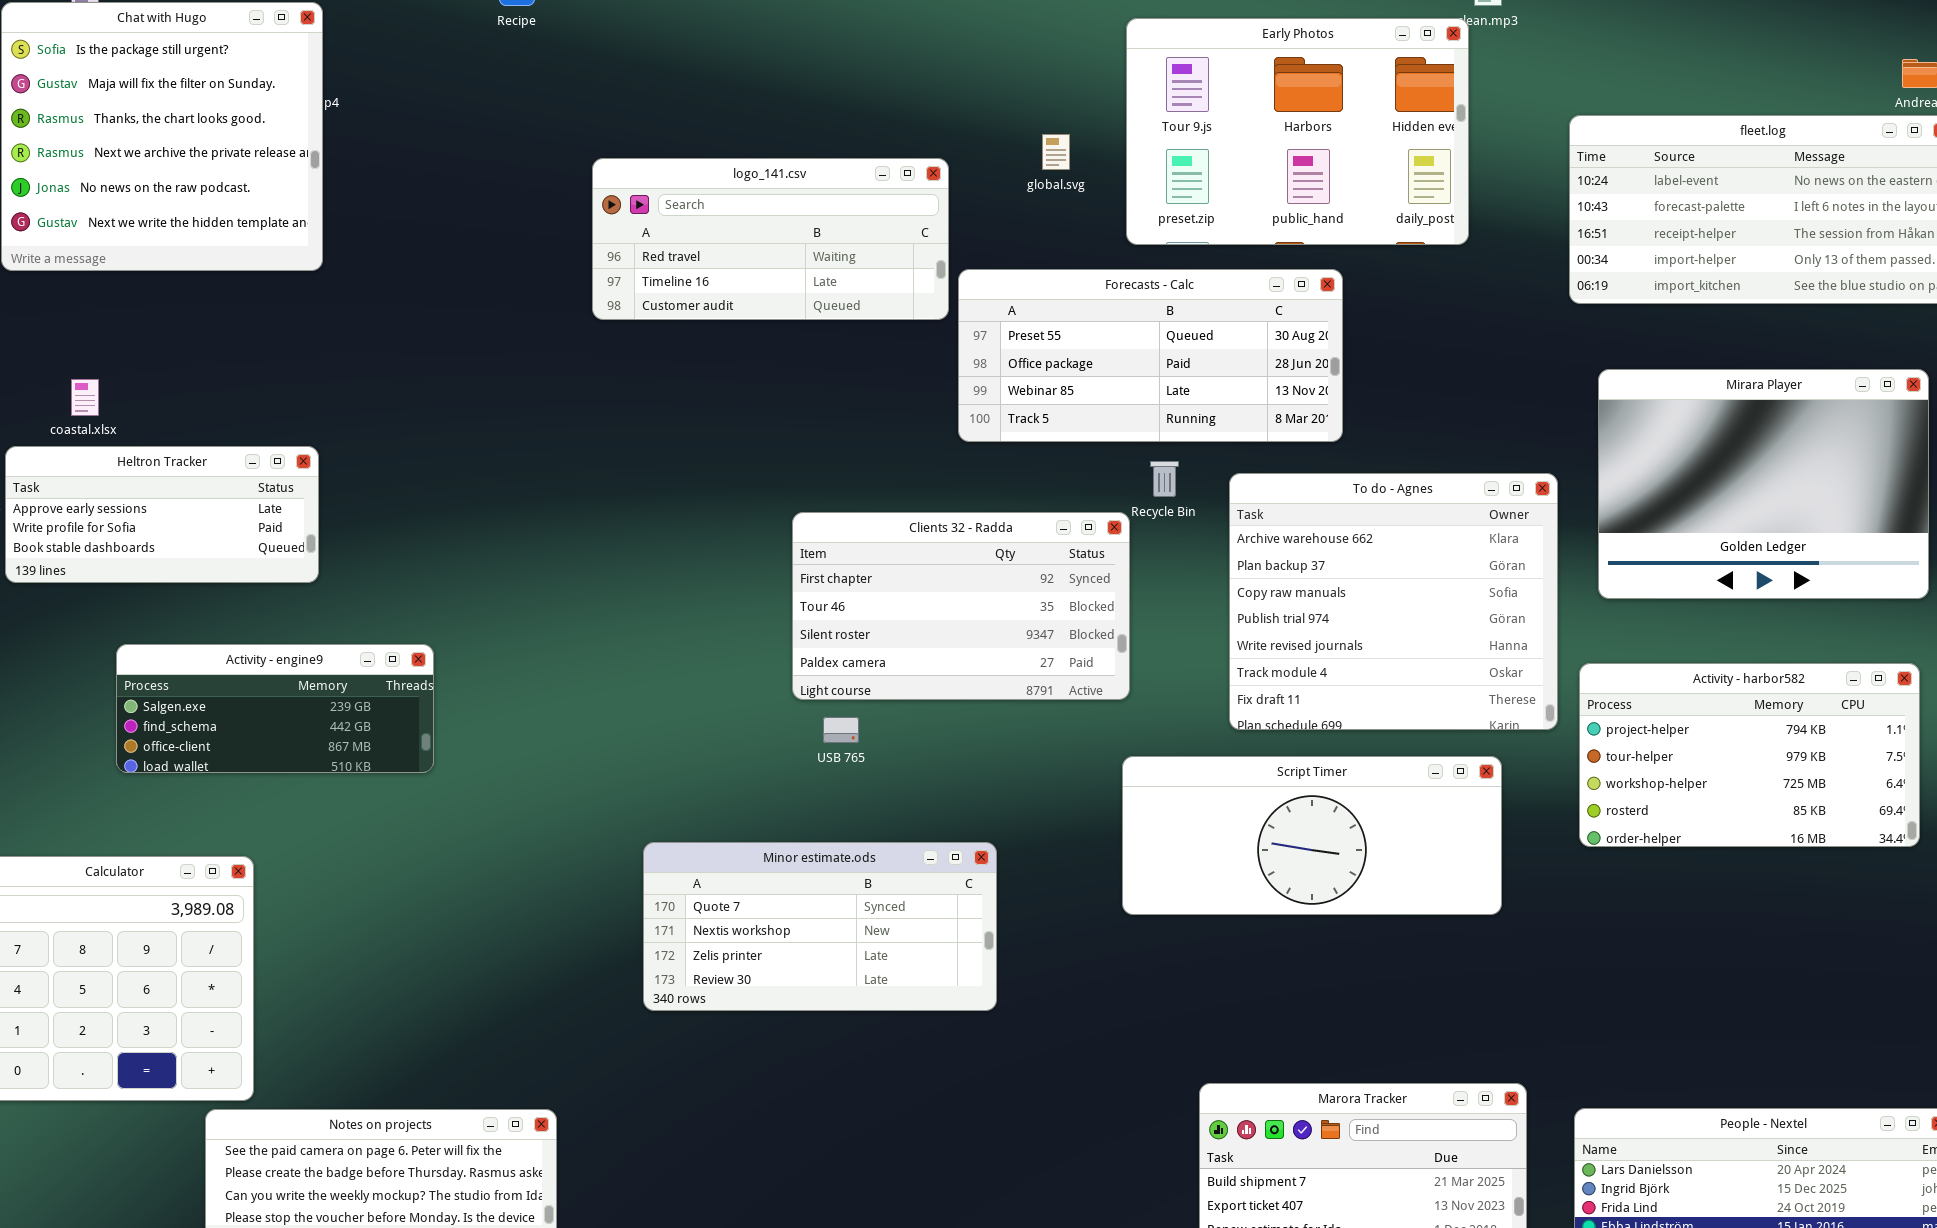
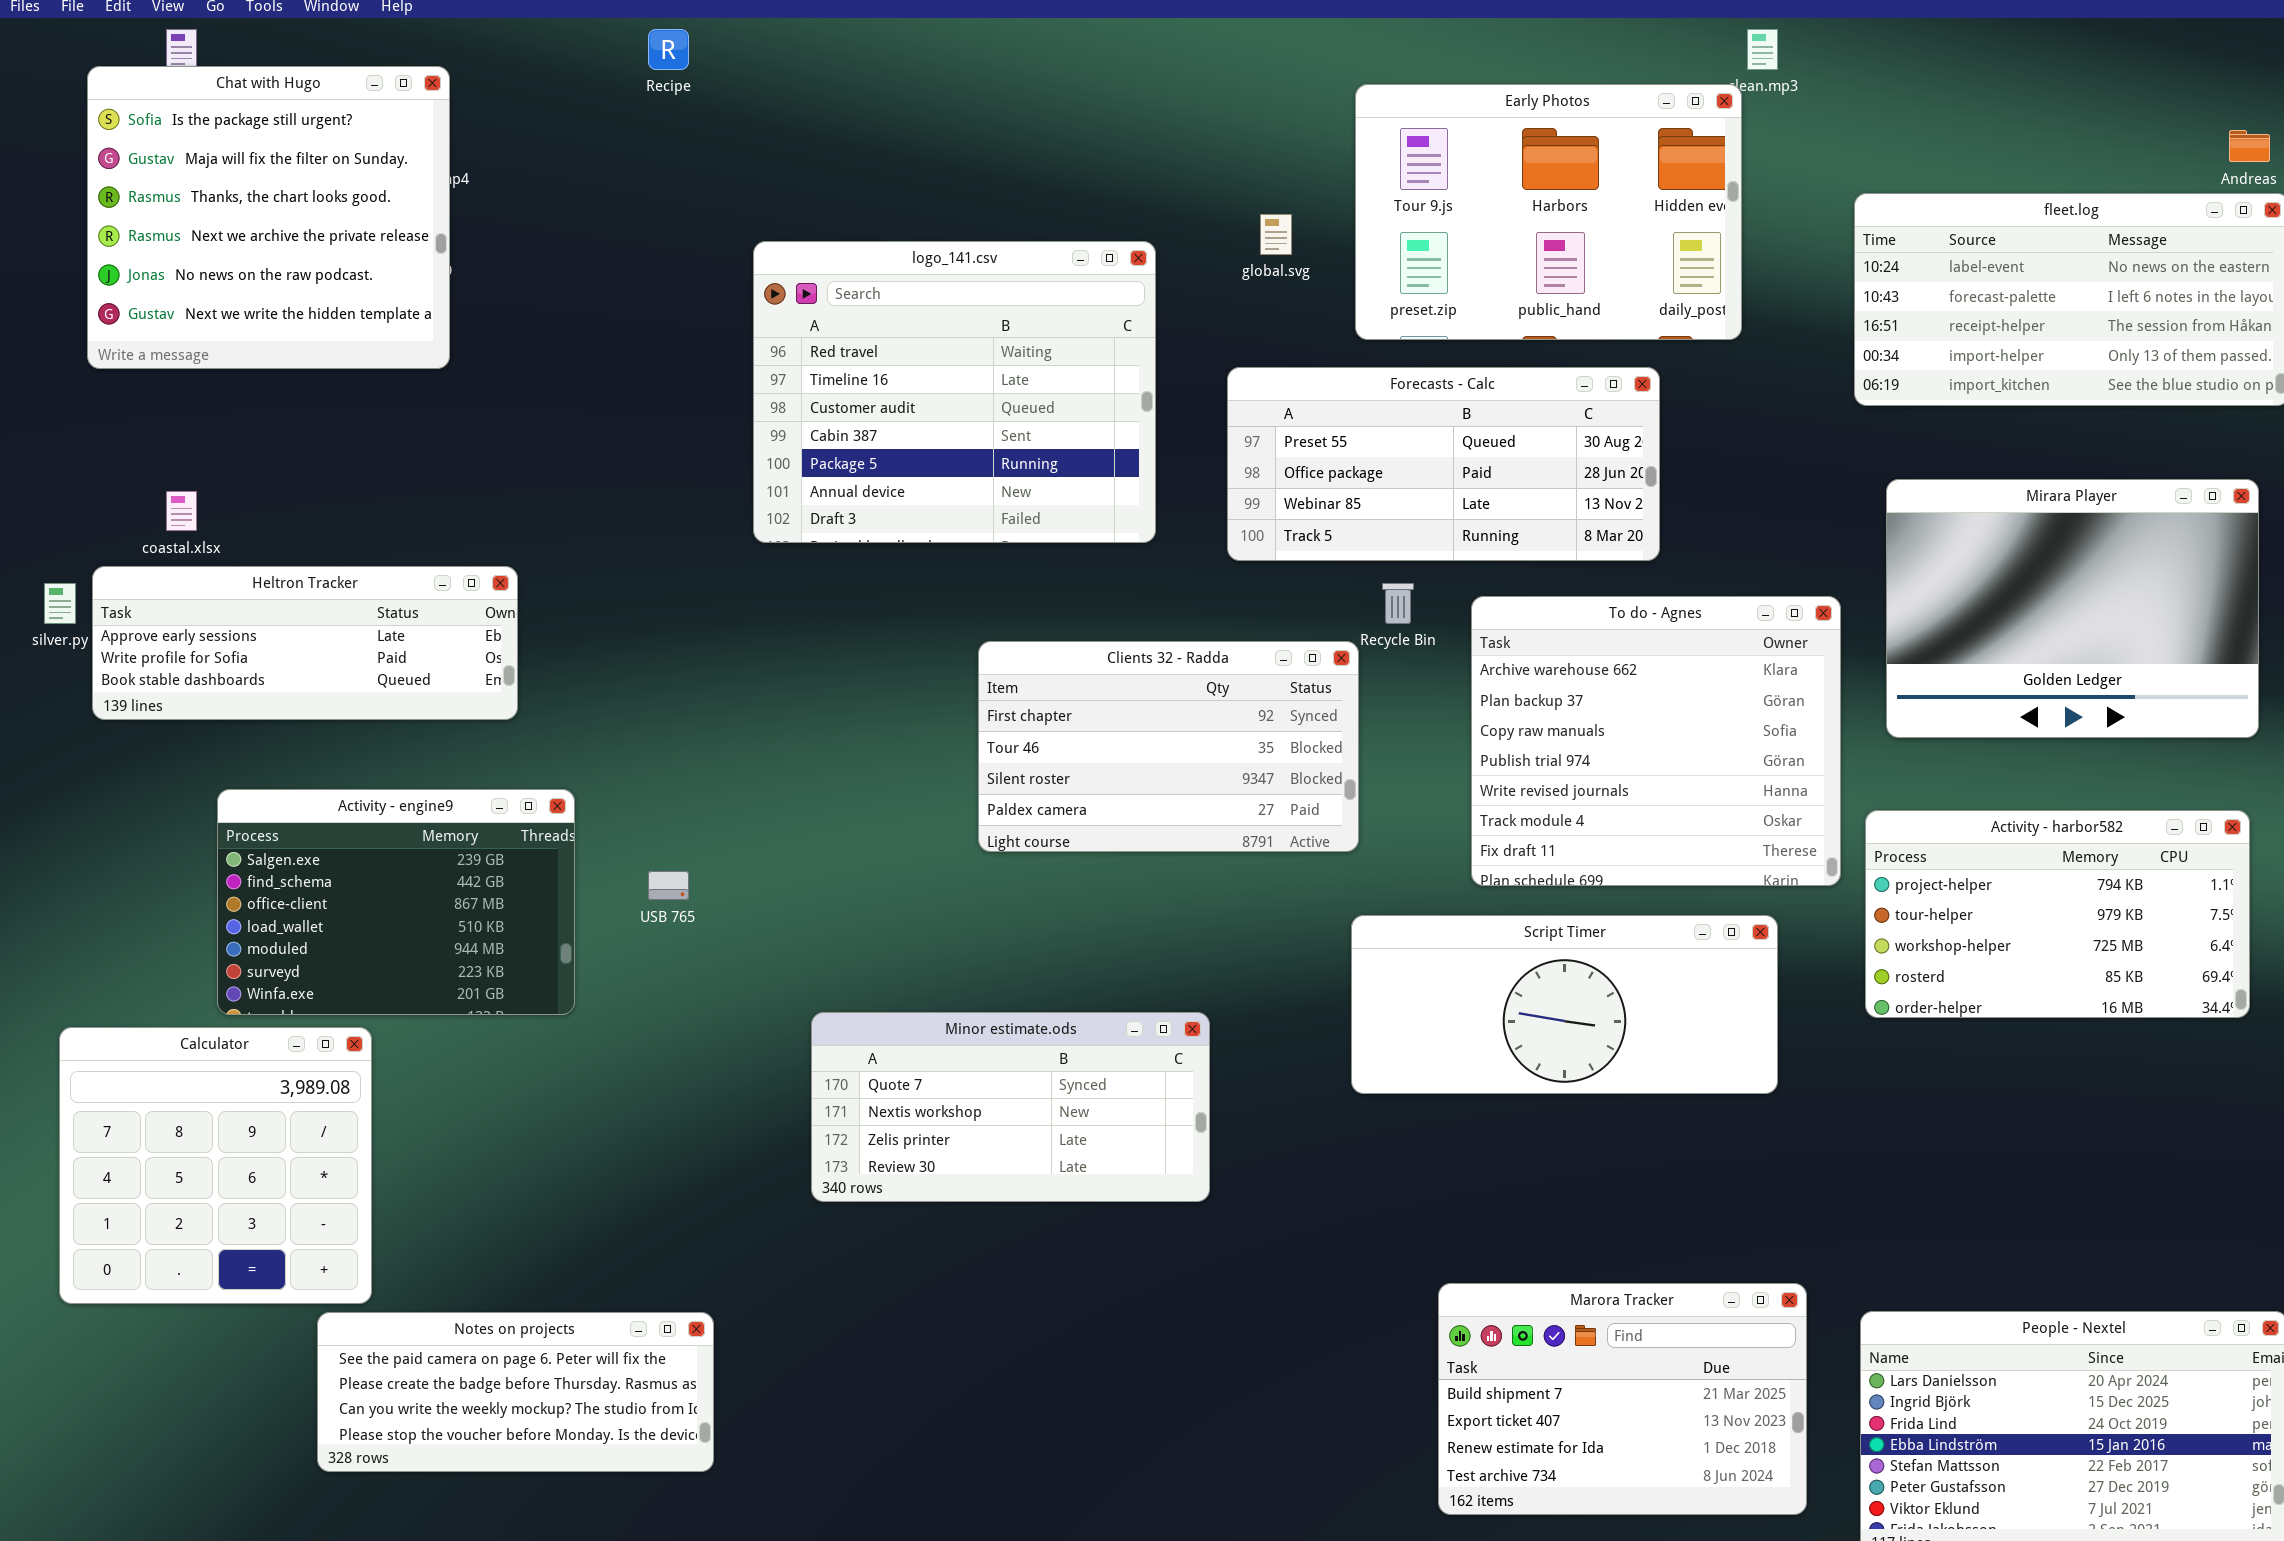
logo_141.csv: [592,158,949,320] -> [753,241,1156,543], resized
Forecasts - Calc: [958,269,1343,442] -> [1227,367,1660,561], moved
Heltron Tracker: [5,446,319,583] -> [92,566,518,720], resized
Activity - engine9: [116,644,434,773] -> [217,789,575,1015], resized
USB 765: [823,717,859,743] -> [648,871,689,900], moved

